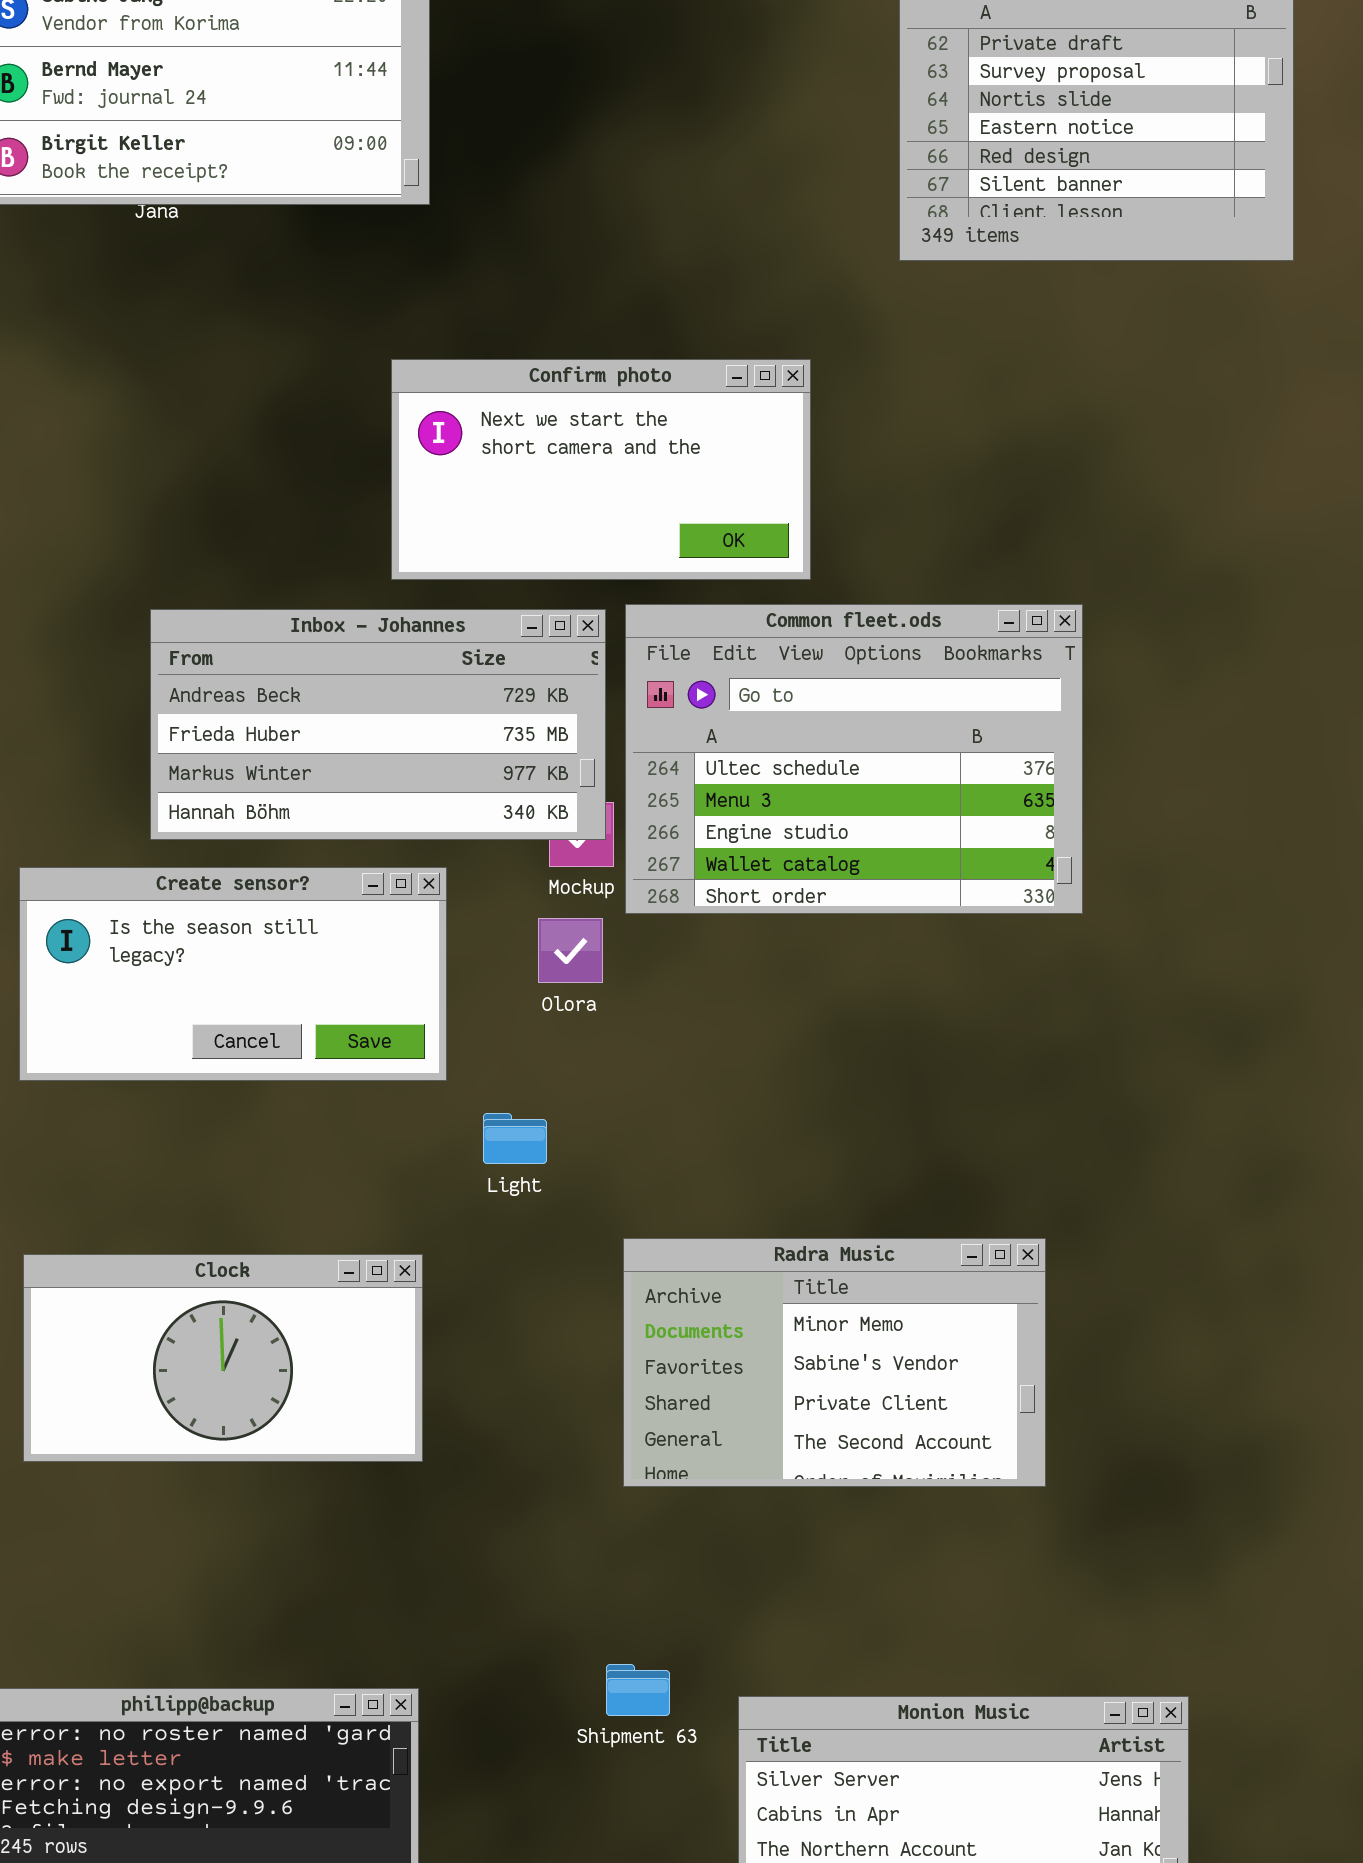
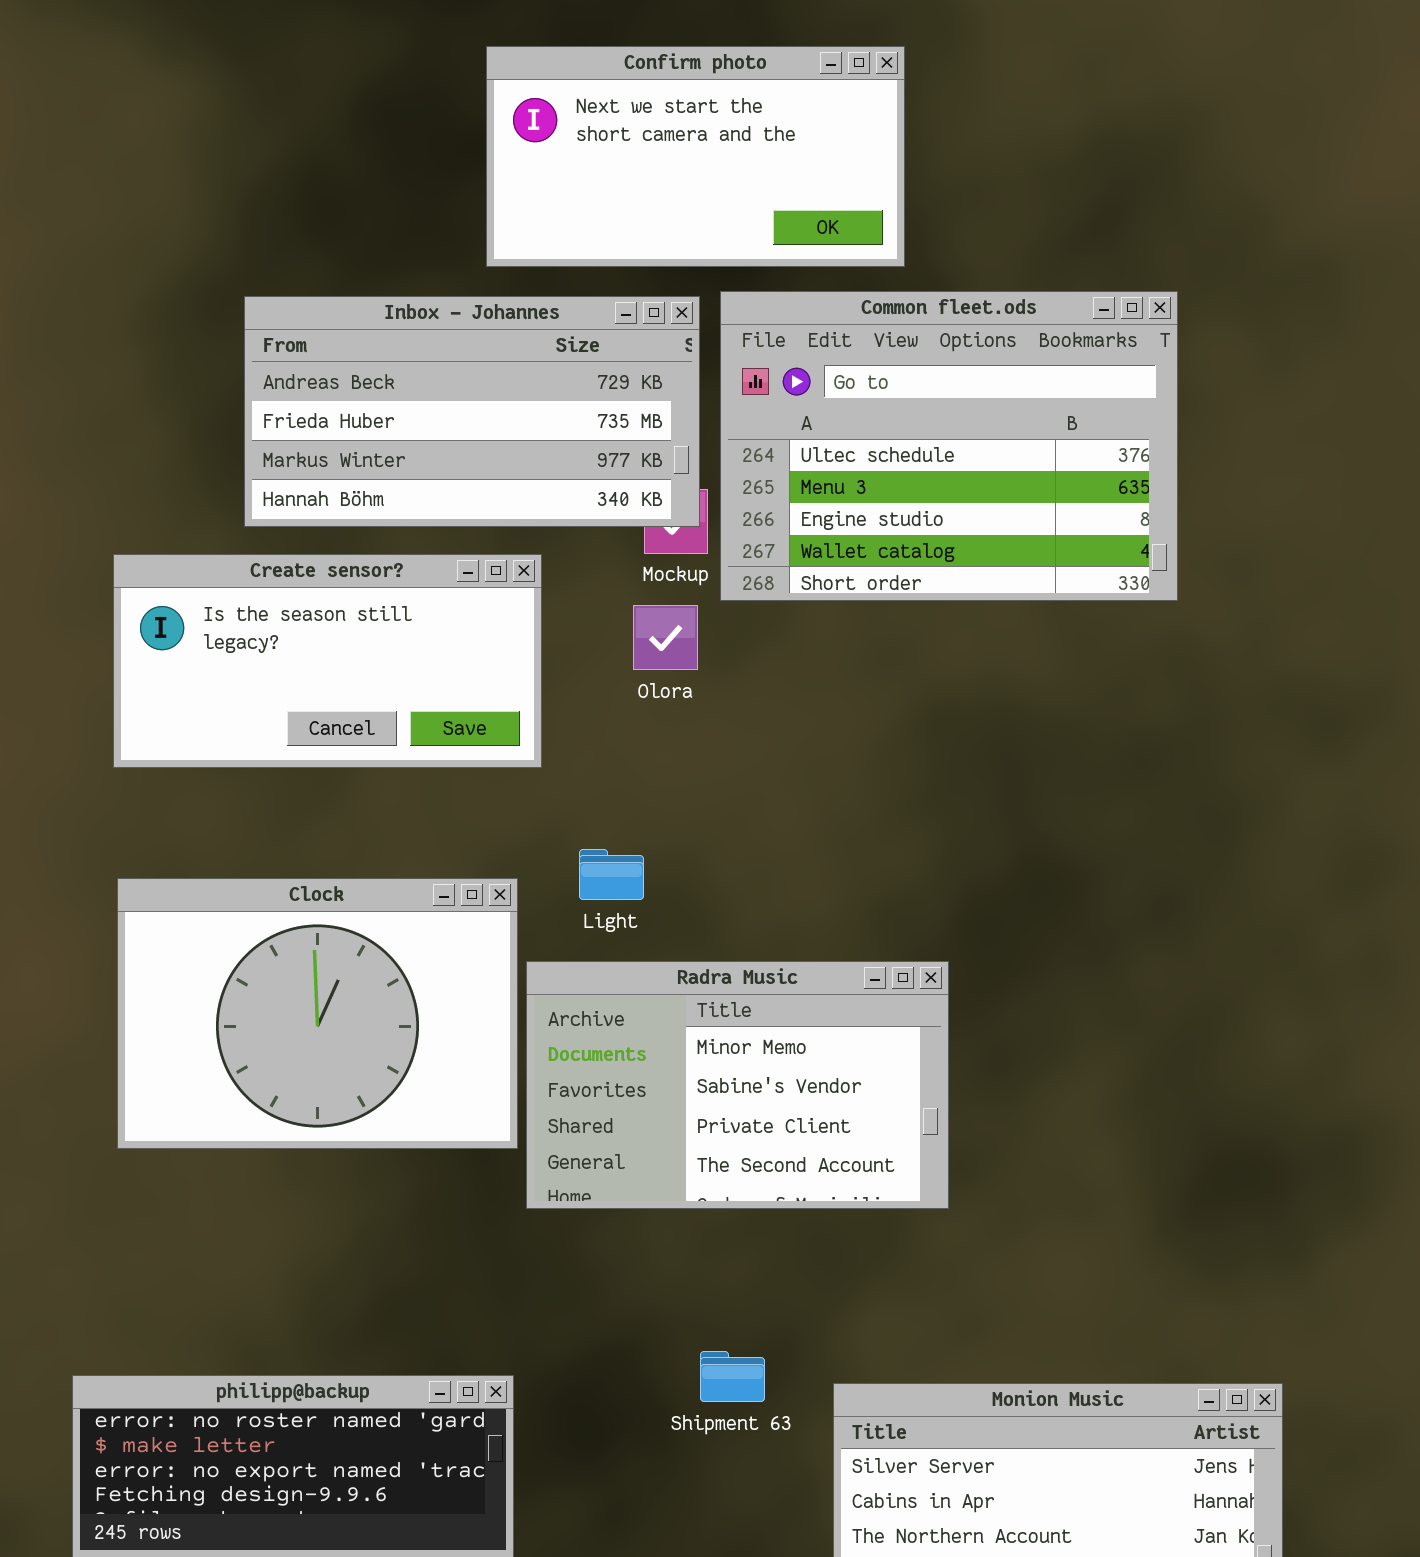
Light: [483,1113,547,1164] -> [579,849,644,900], moved
Radra Music: [623,1238,1046,1487] -> [526,961,949,1209], moved
Clock: [23,1254,423,1462] -> [117,878,518,1149], resized

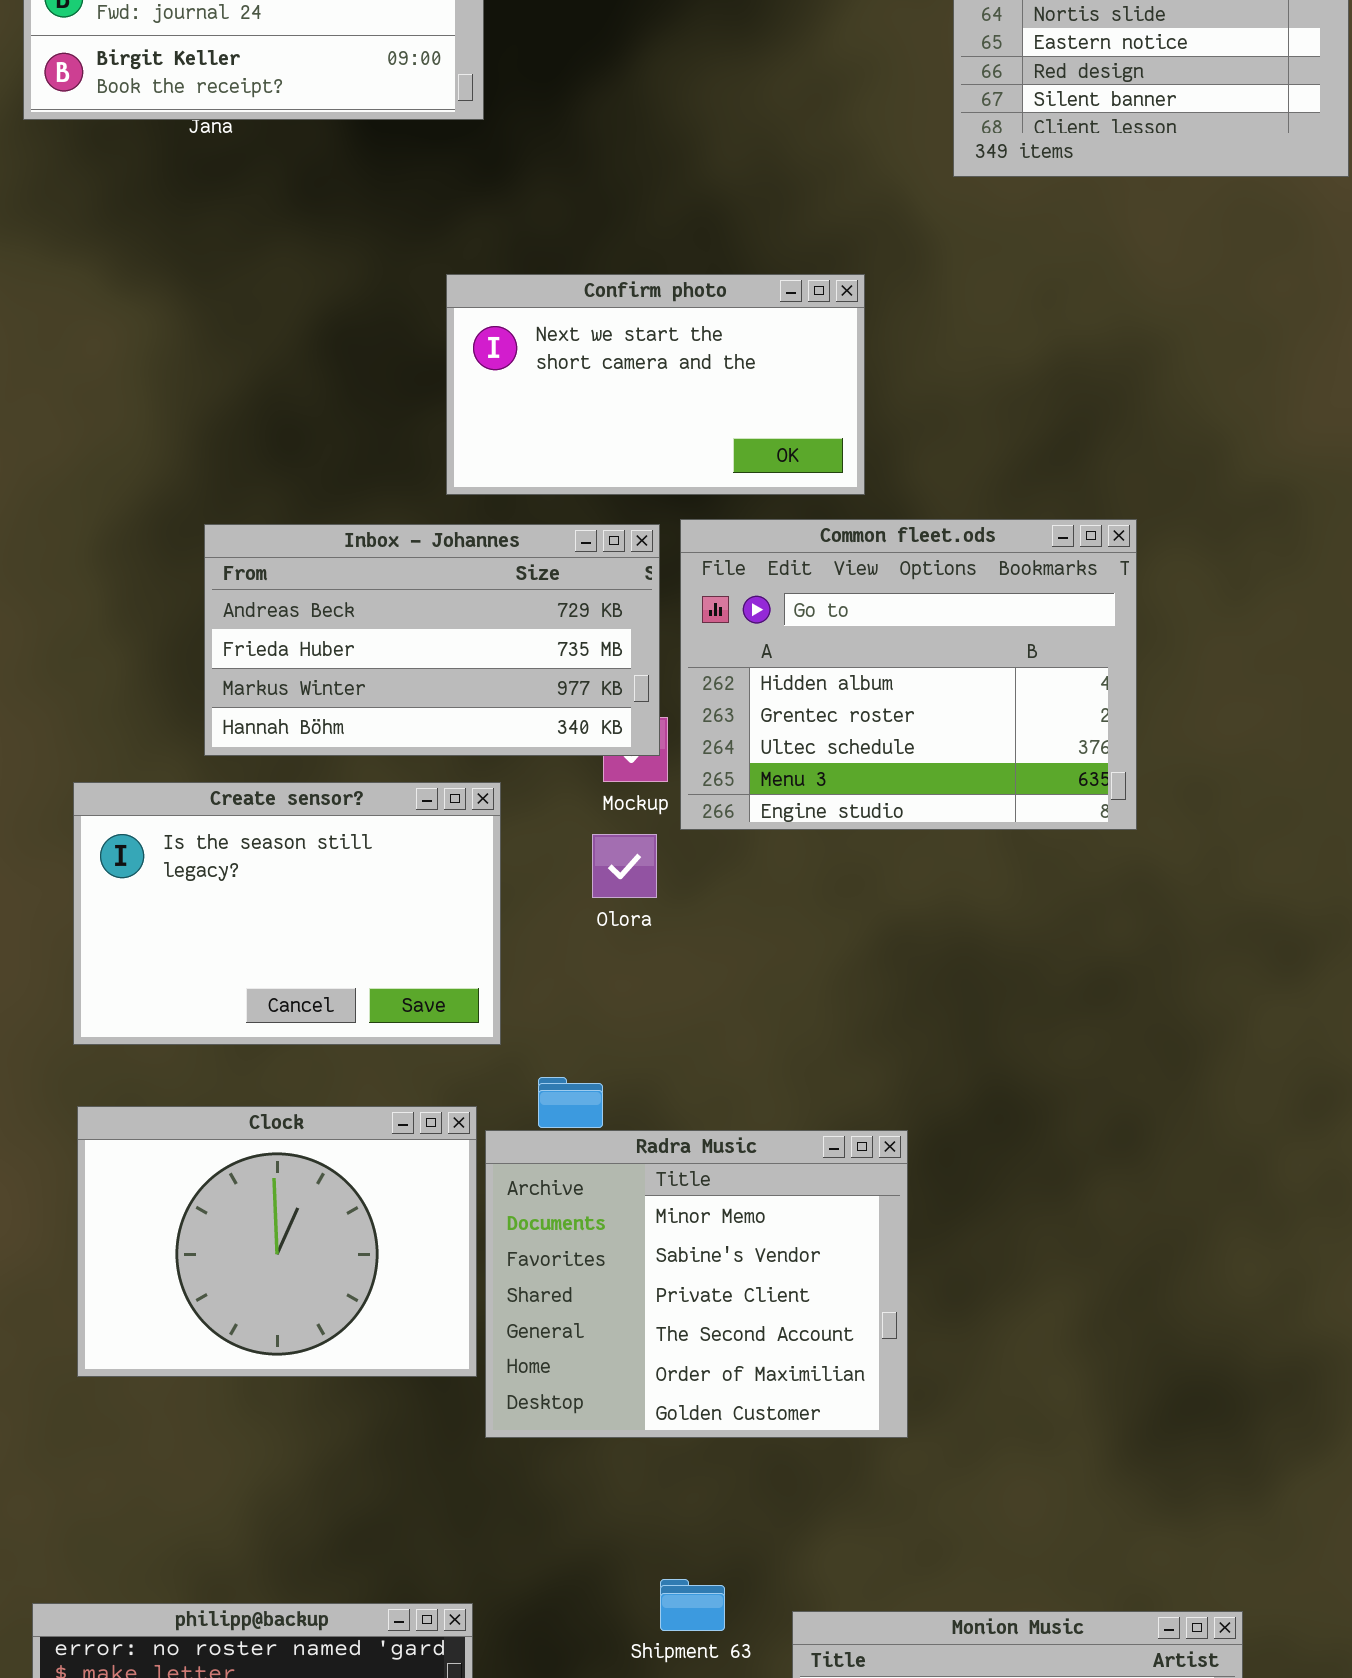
Common fleet.ods: [720,291,1178,601] -> [680,519,1137,830], scrolled up 2 rows
Create sensor?: [113,554,542,768] -> [73,782,501,1045], resized
Radra Music: [526,961,949,1209] -> [485,1130,908,1438], resized

